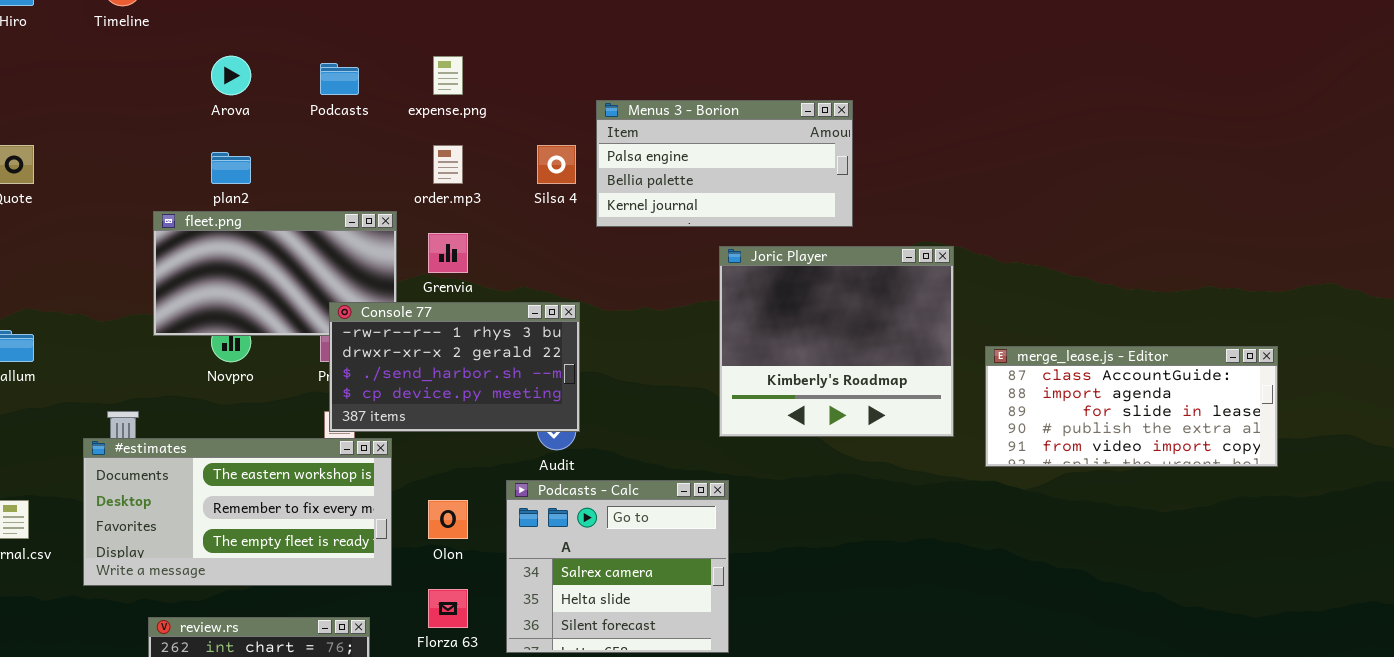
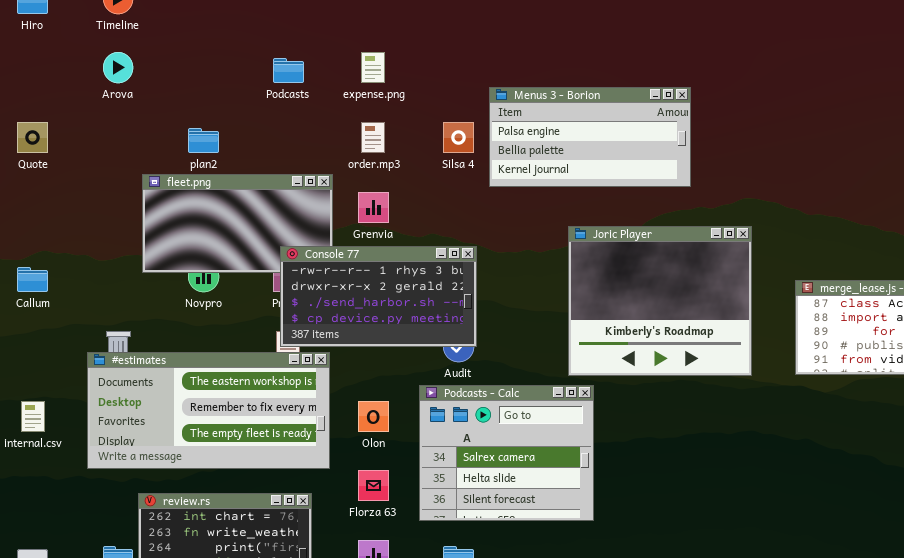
Arova: [211,56,251,95] -> [103,52,133,83], moved
Joric Player: [719,246,954,437] -> [568,226,752,376], moved

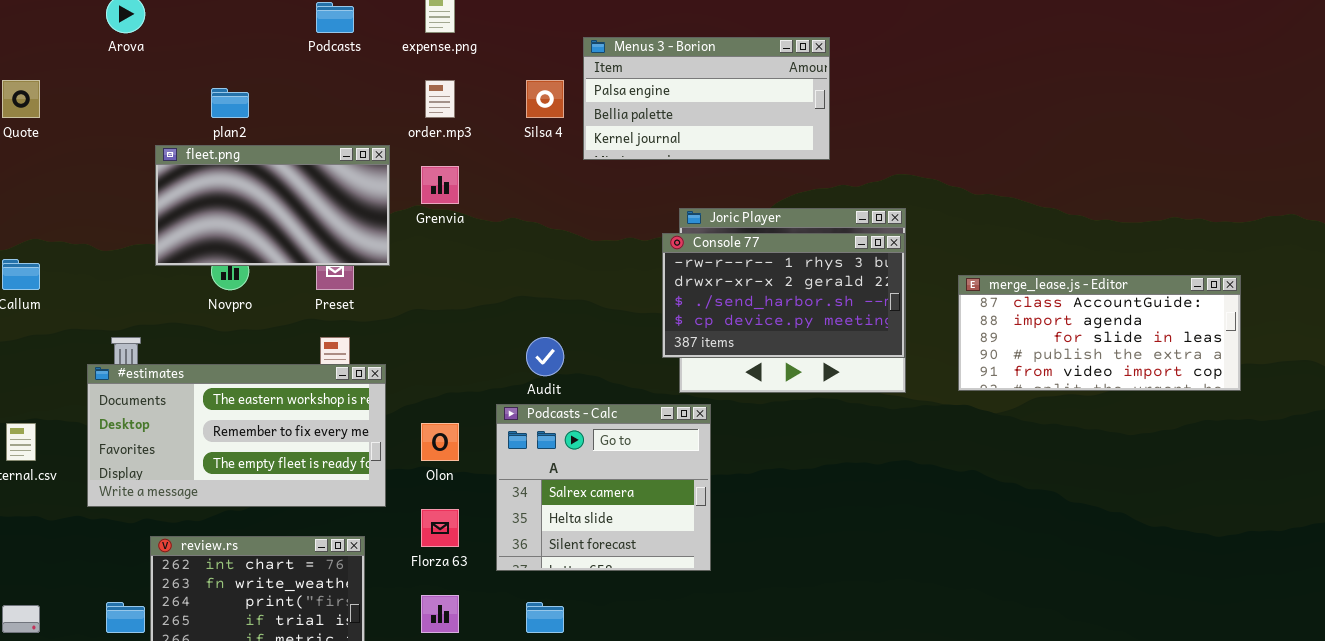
Console 77: [280,246,477,347] -> [662,233,905,358], moved

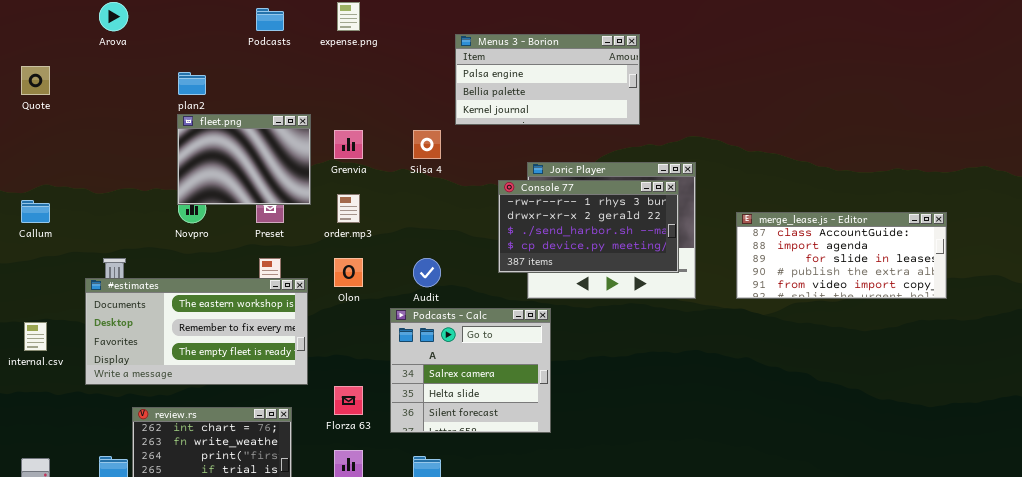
order.mp3: [425,80,455,118] -> [337,194,360,223], moved
Silsa 4: [526,80,564,118] -> [413,130,441,159], moved
fleet.png: [155,145,390,266] -> [177,114,311,205], resized
Console 77: [662,233,905,358] -> [498,180,679,273], moved
Olon: [421,423,459,461] -> [334,258,363,287], moved

